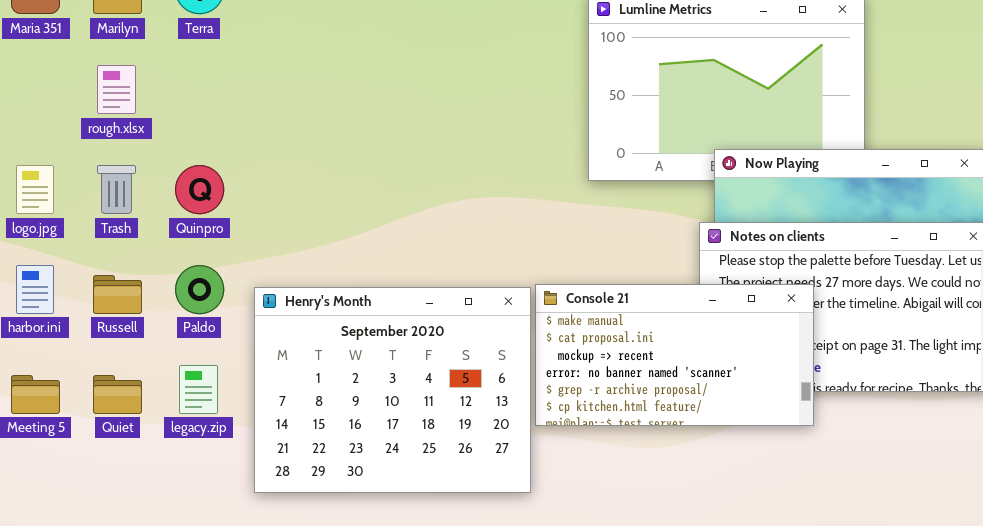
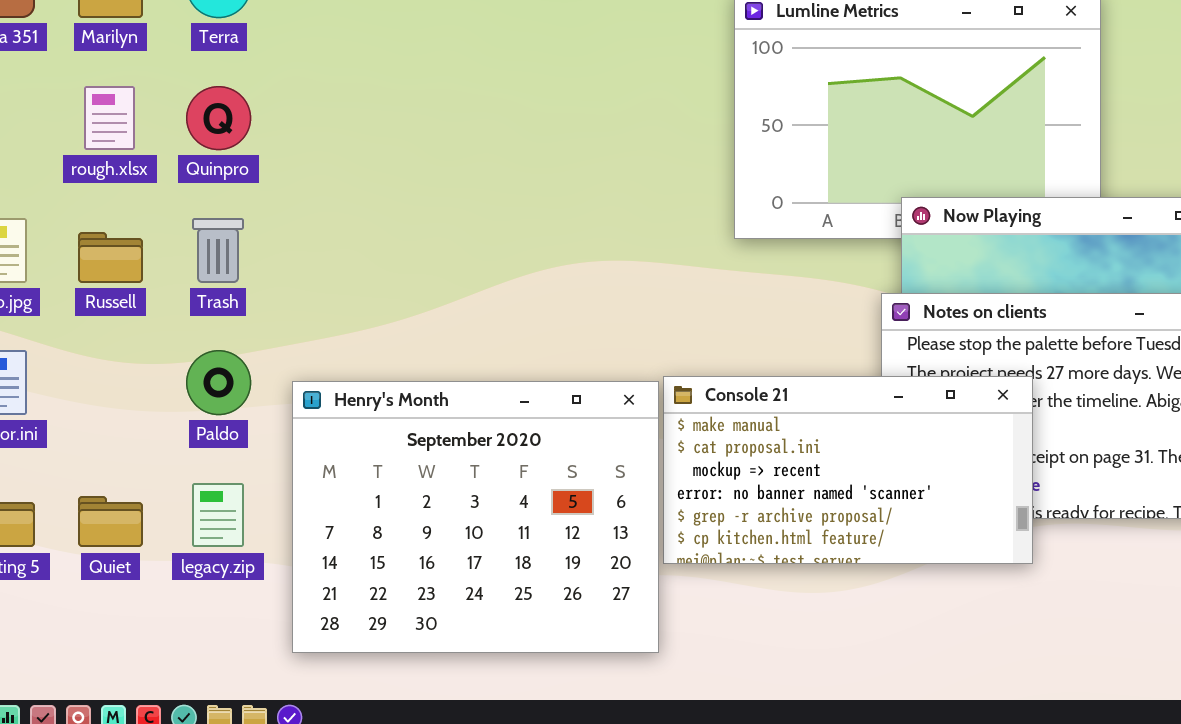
Trash: [97,165,136,214] -> [192,218,244,283], moved
Quinpro: [175,165,224,214] -> [186,86,251,150], moved
Russell: [93,275,142,314] -> [78,232,143,283], moved

